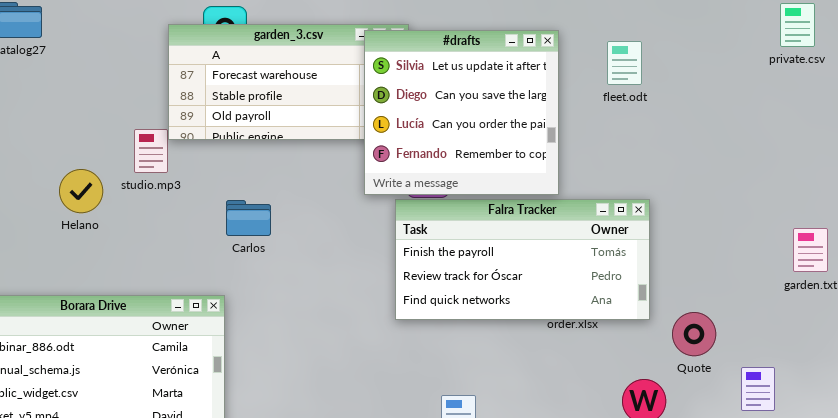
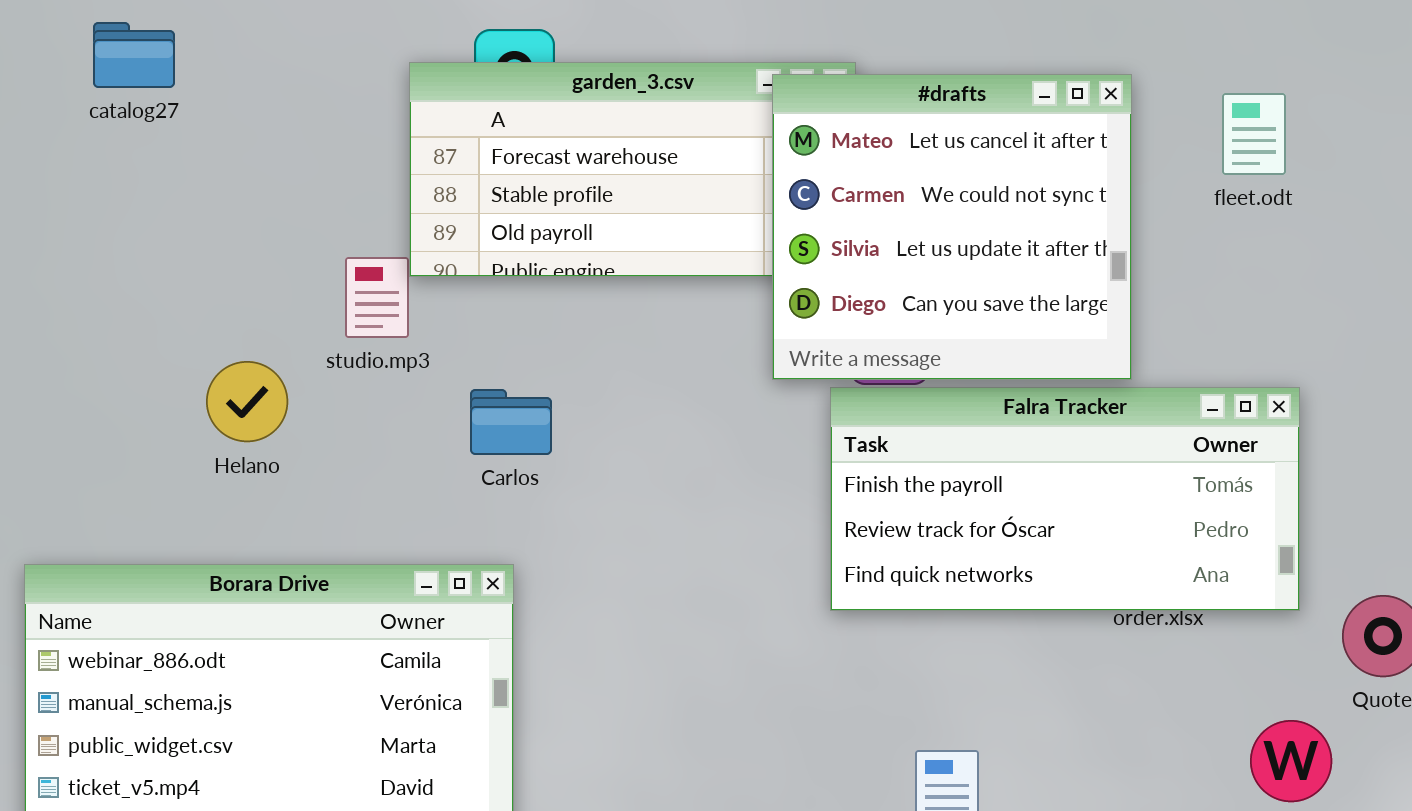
#drafts: [364,30,559,195] -> [772,74,1132,380], scrolled up 2 rows
Helano: [59,169,103,213] -> [206,361,288,442], moved
Carlos: [226,200,271,236] -> [470,389,552,455], moved

